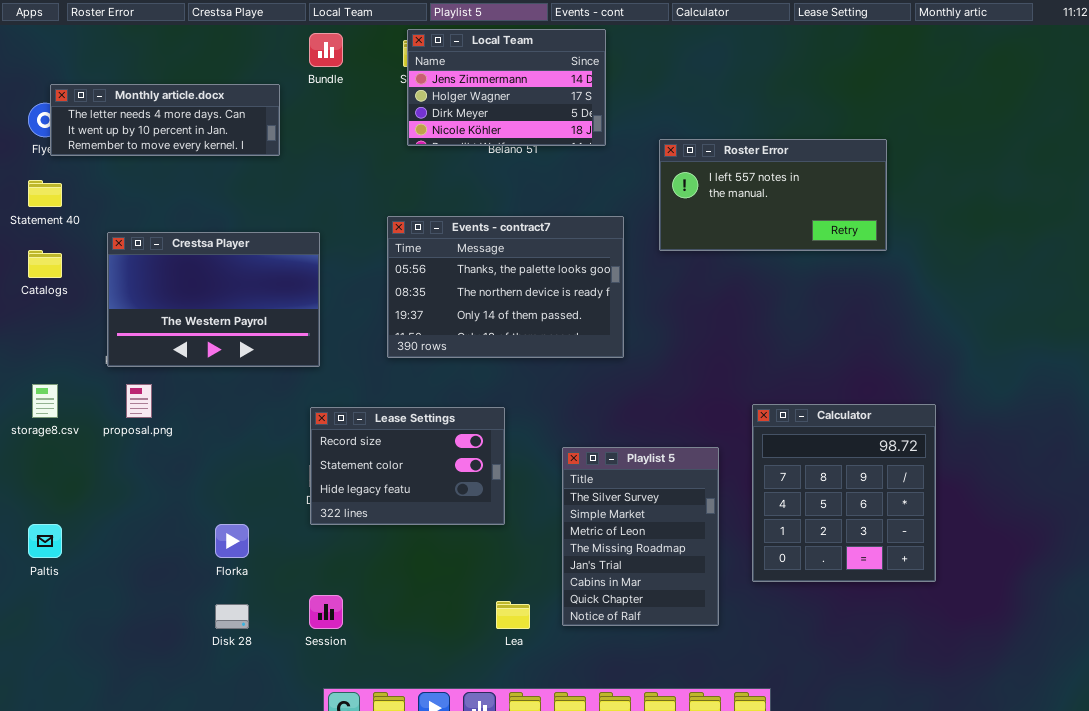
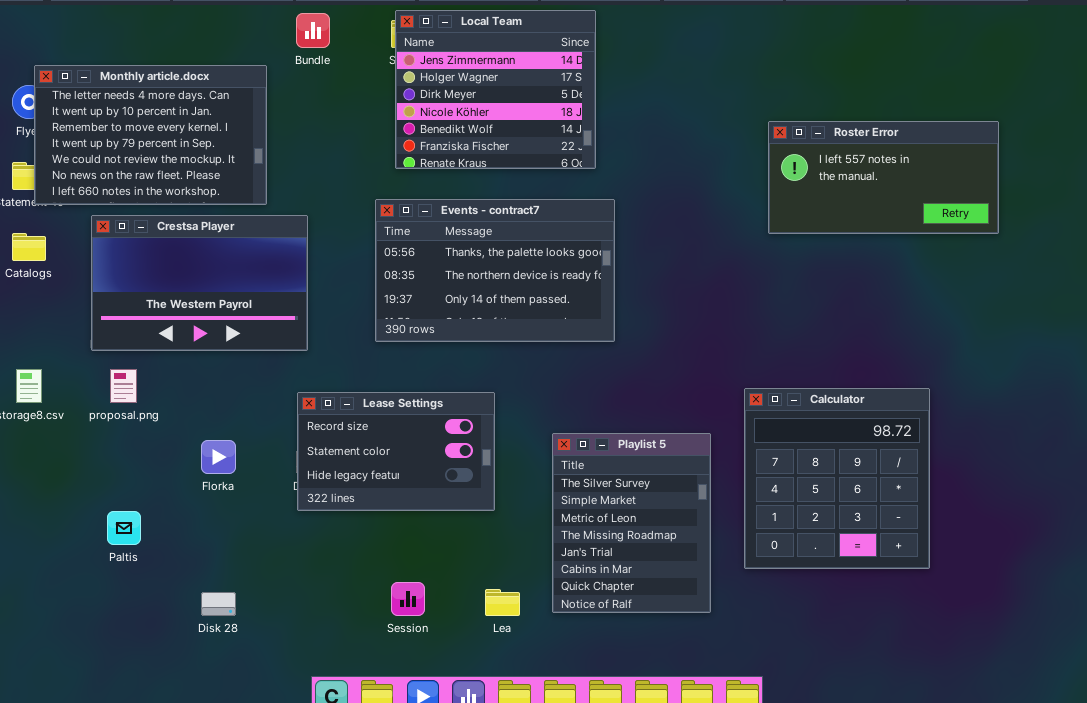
Local Team: [407,29,606,146] -> [395,10,596,169], resized
Monthly article.docx: [50,84,280,156] -> [34,65,267,205], resized
Roster Error: [659,139,887,251] -> [768,121,999,234], moved
Paltis: [28,524,62,558] -> [107,511,141,545], moved
Florka: [215,524,249,558] -> [201,440,236,474], moved
Session: [309,595,343,629] -> [391,582,425,616], moved

